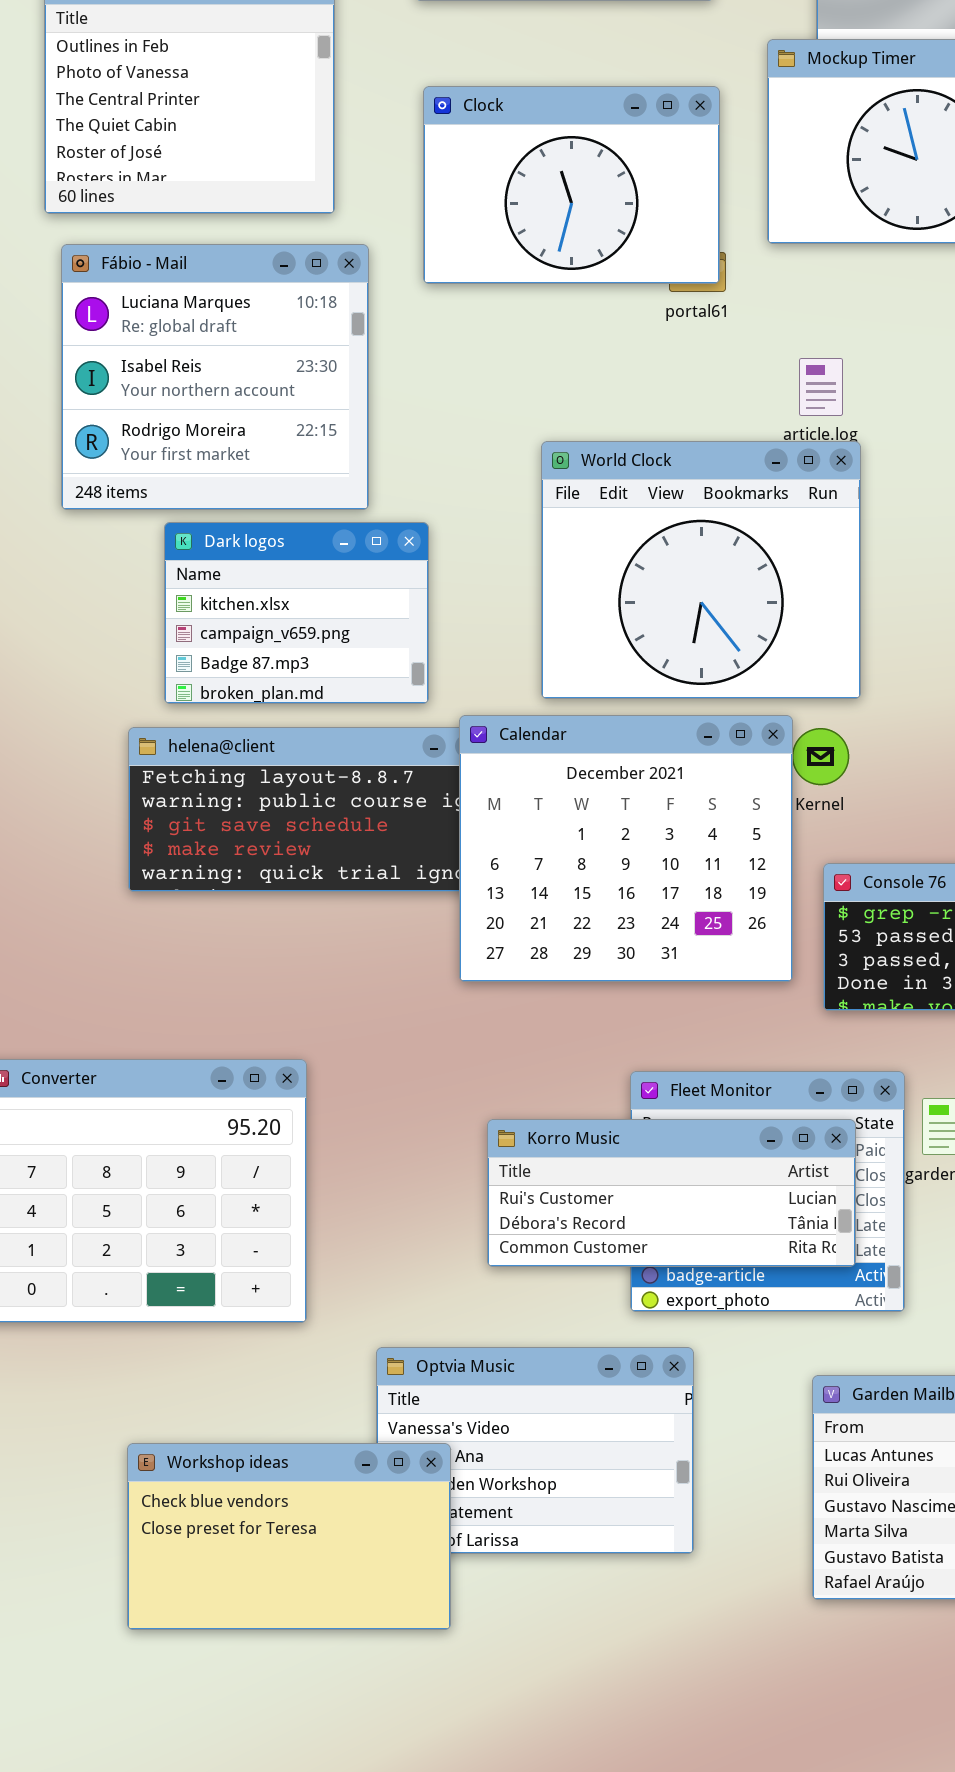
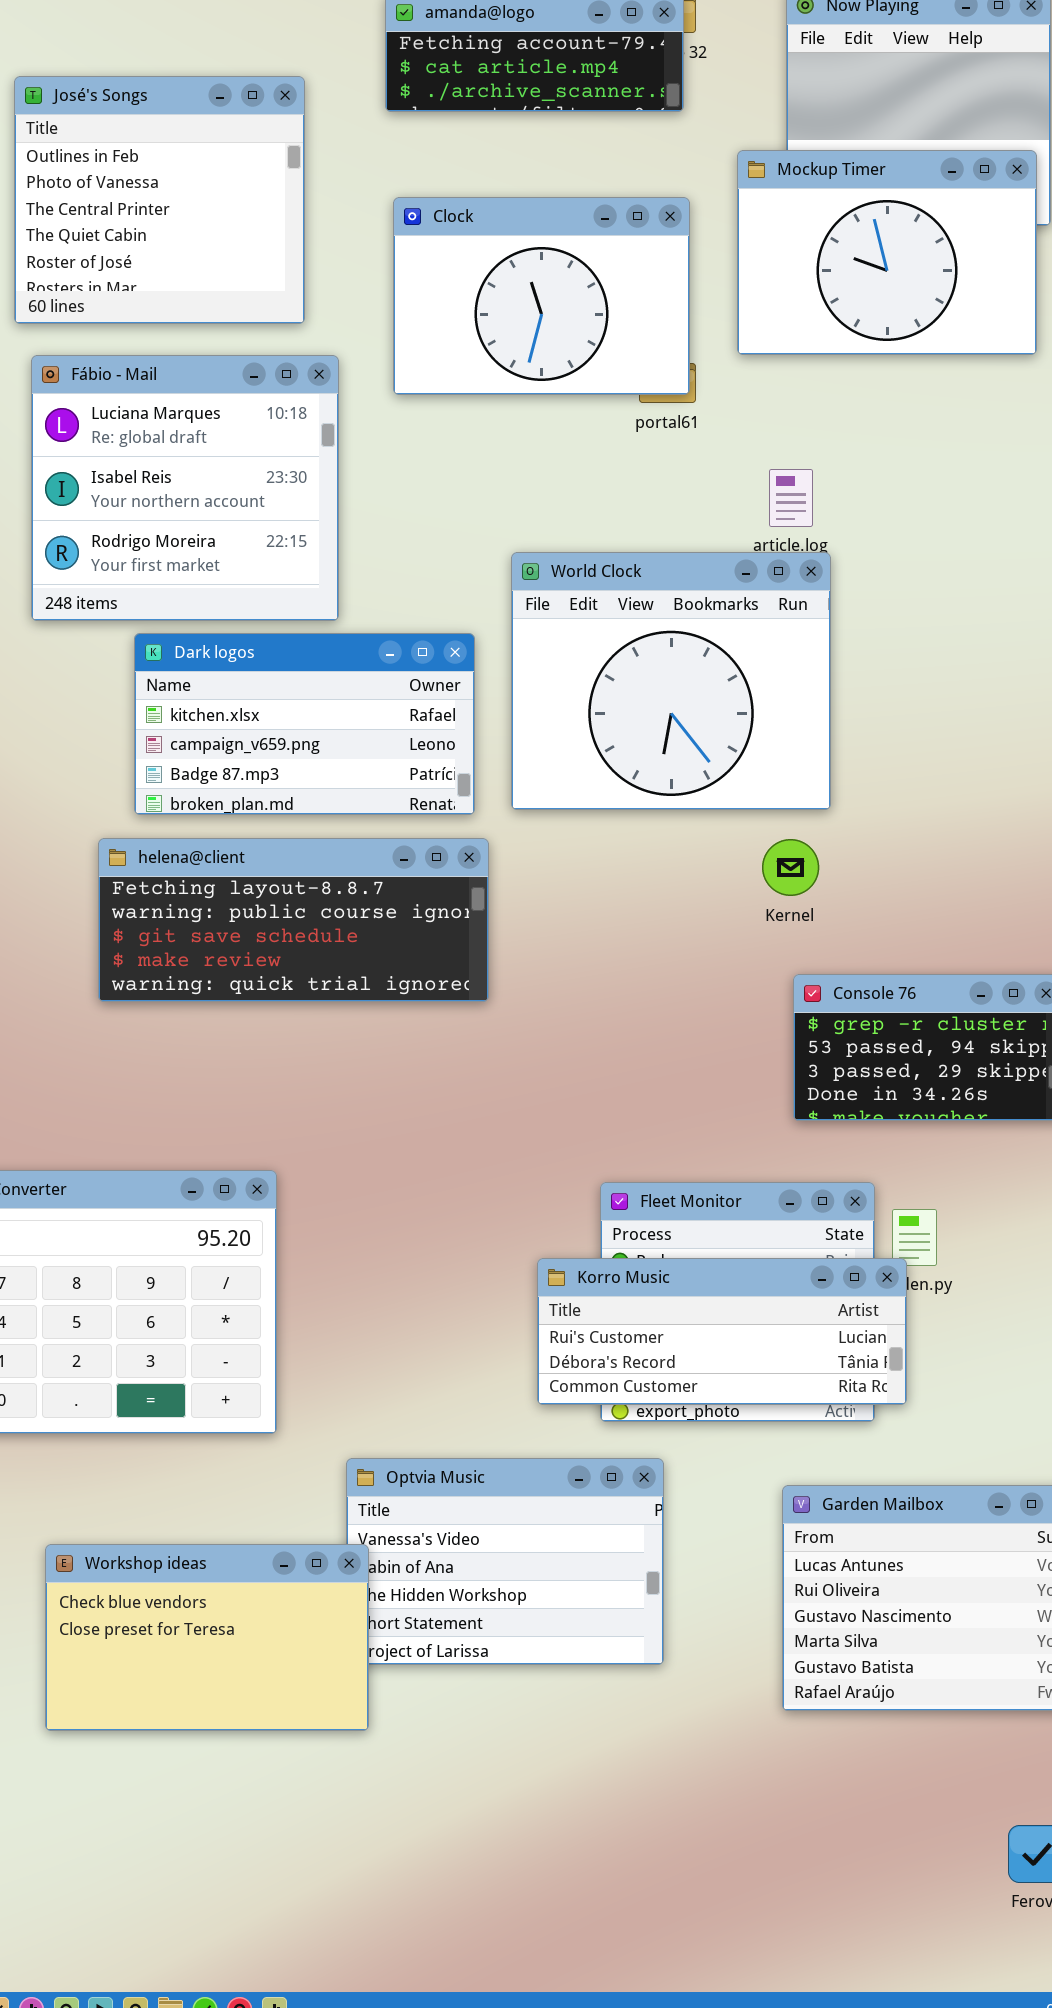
Dark logos: [164,522,429,704] -> [134,633,475,815], resized
Calendar: [459,715,793,982] -> none, closed
Korro Music: [487,1119,856,1267] -> [537,1258,907,1405], moved
Workshop ideas: [127,1443,451,1630] -> [45,1544,369,1731], moved

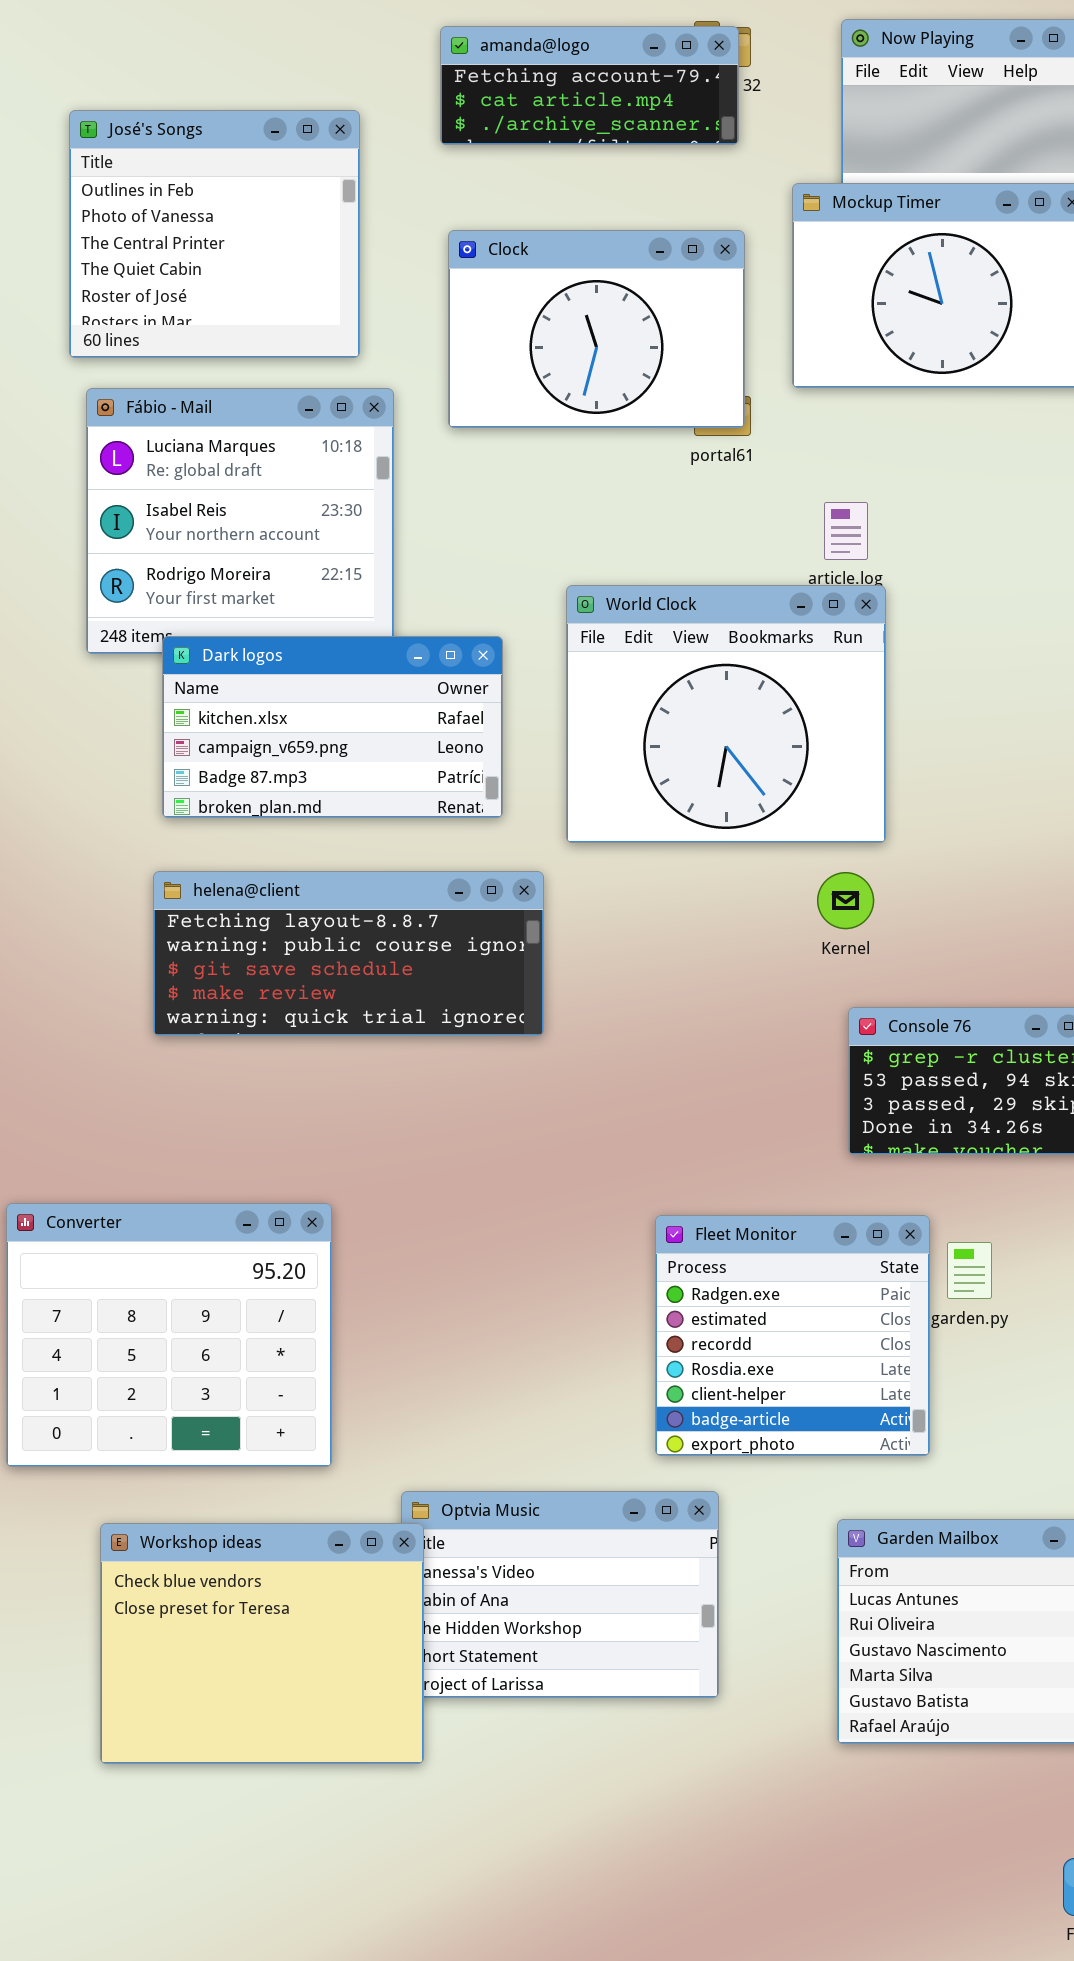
Dark logos: [134,633,475,815] -> [162,636,503,818], moved
Korro Music: [537,1258,907,1405] -> none, closed
Workshop ideas: [45,1544,369,1731] -> [100,1523,424,1764], resized

